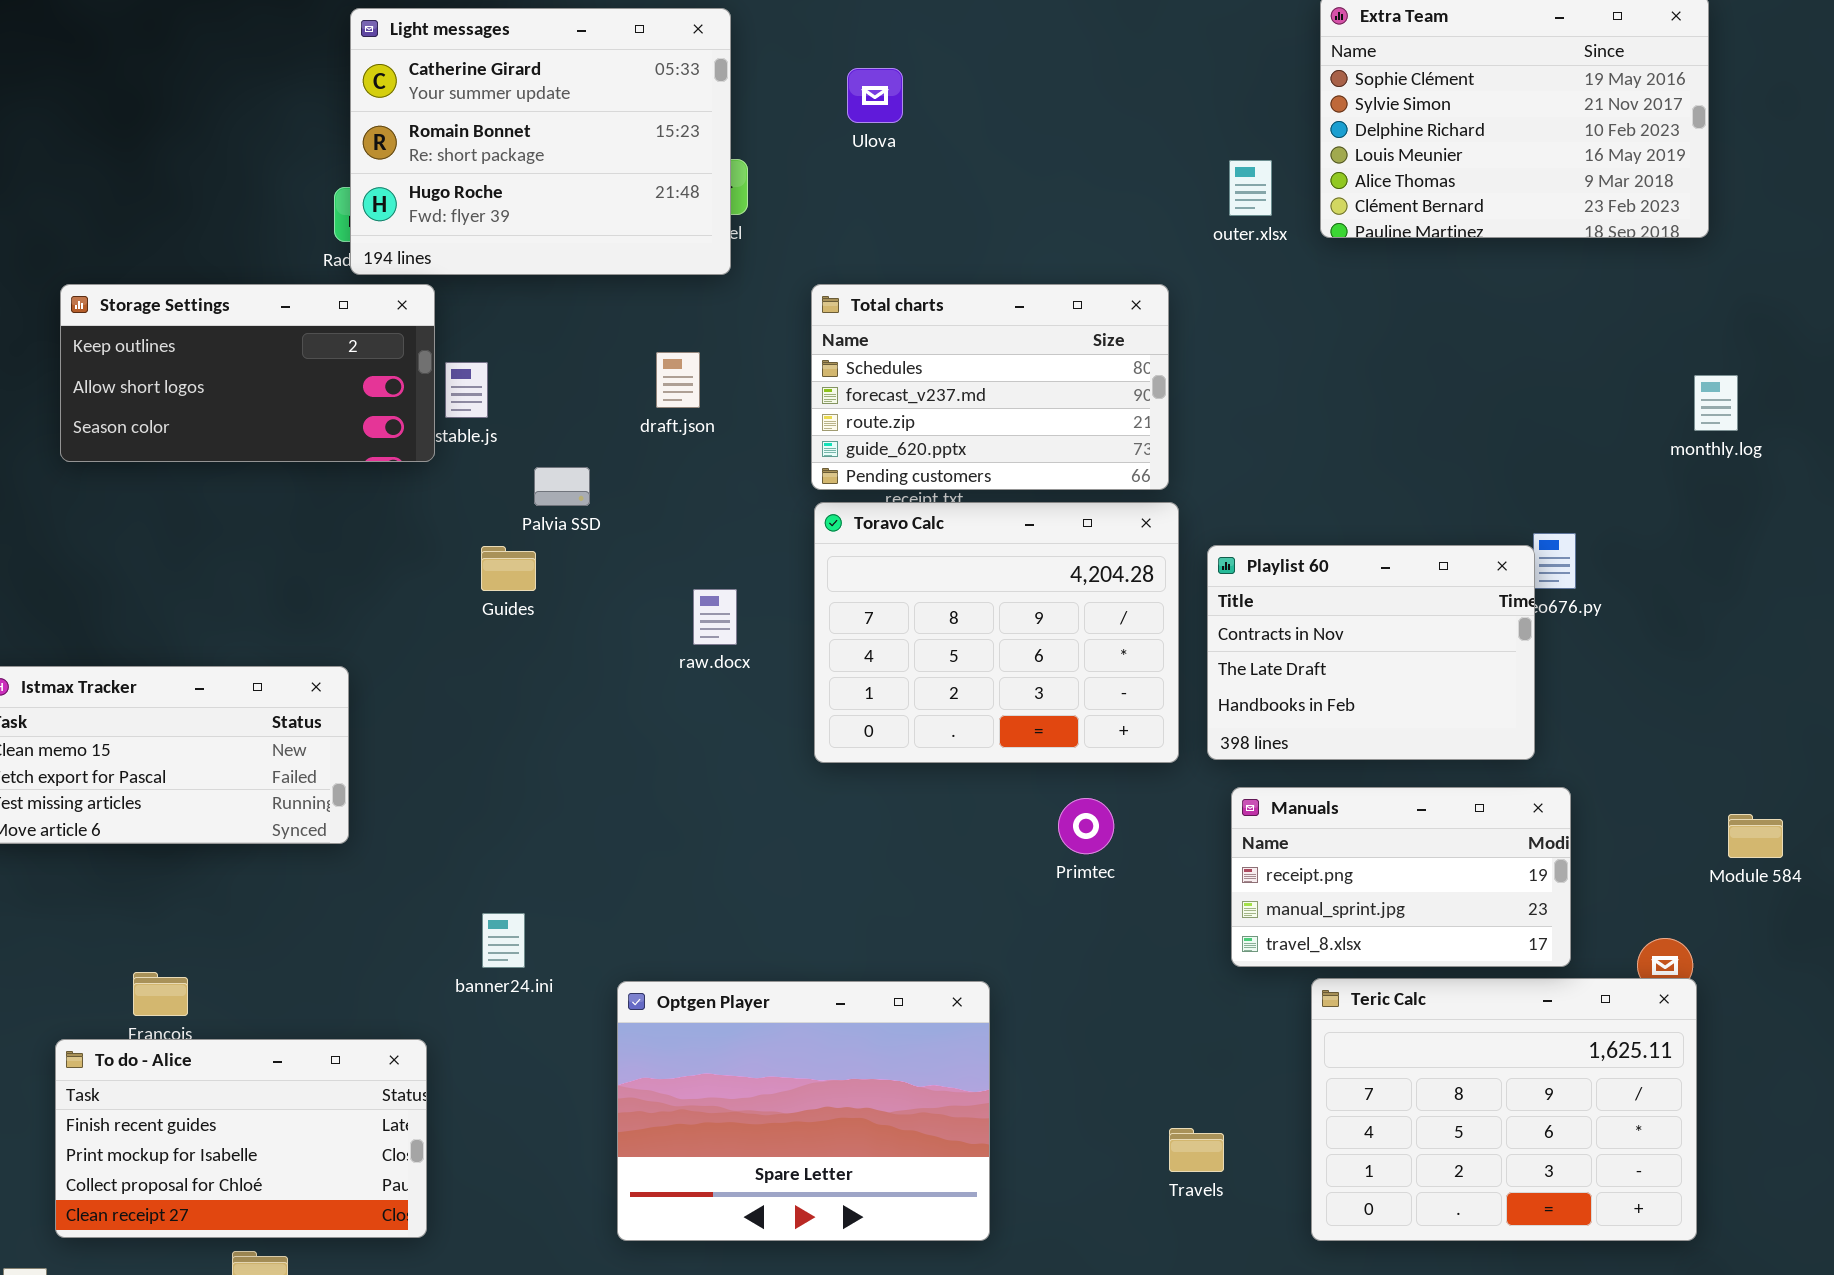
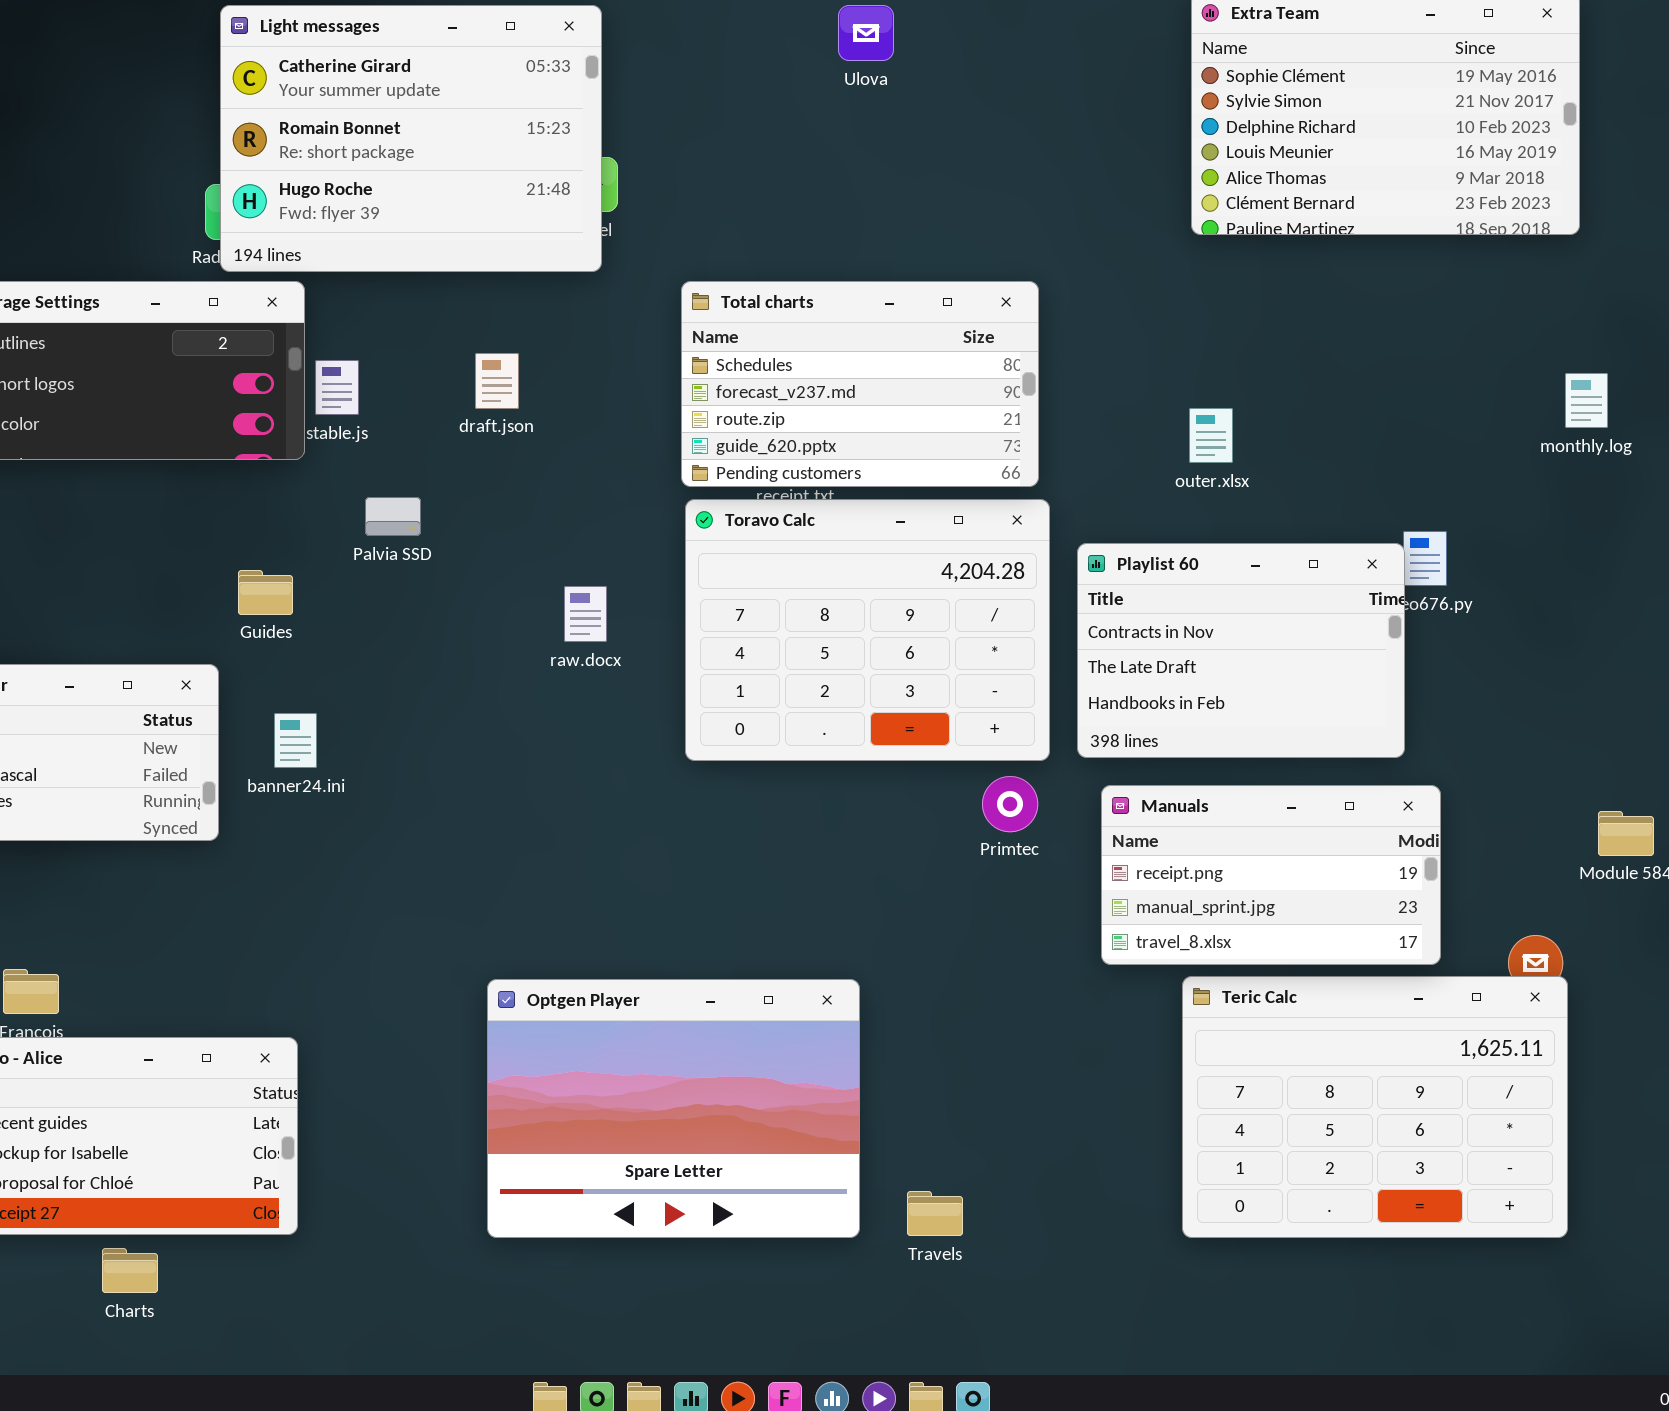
Ulova: [847,68,903,123] -> [838,5,894,61], moved
outer.xlsx: [1229,160,1272,216] -> [1189,408,1233,463], moved
draft.json: [656,352,700,408] -> [475,353,519,409], moved
Palvia SSD: [534,467,590,506] -> [365,497,421,536], moved
Guides: [481,546,536,591] -> [238,570,293,615], moved
Primtec: [1058,798,1114,854] -> [982,776,1038,832], moved
banner24.ini: [482,913,525,968] -> [274,713,317,768], moved
Travels: [1169,1128,1224,1172] -> [907,1191,963,1236], moved

